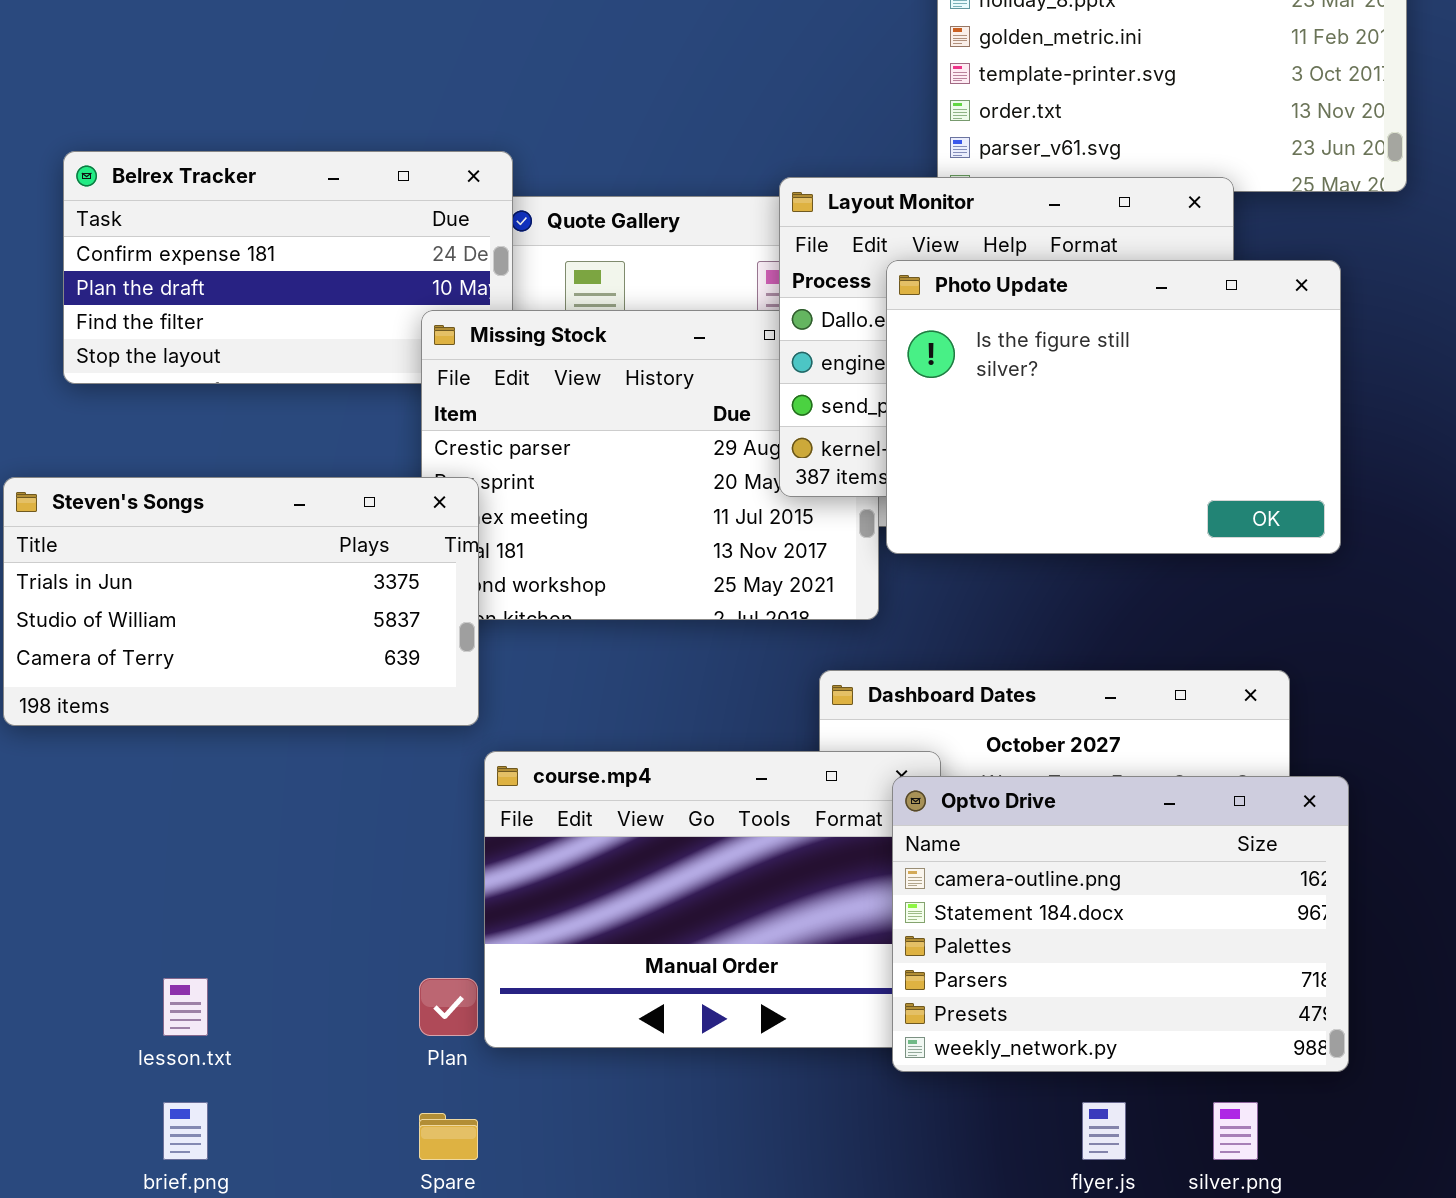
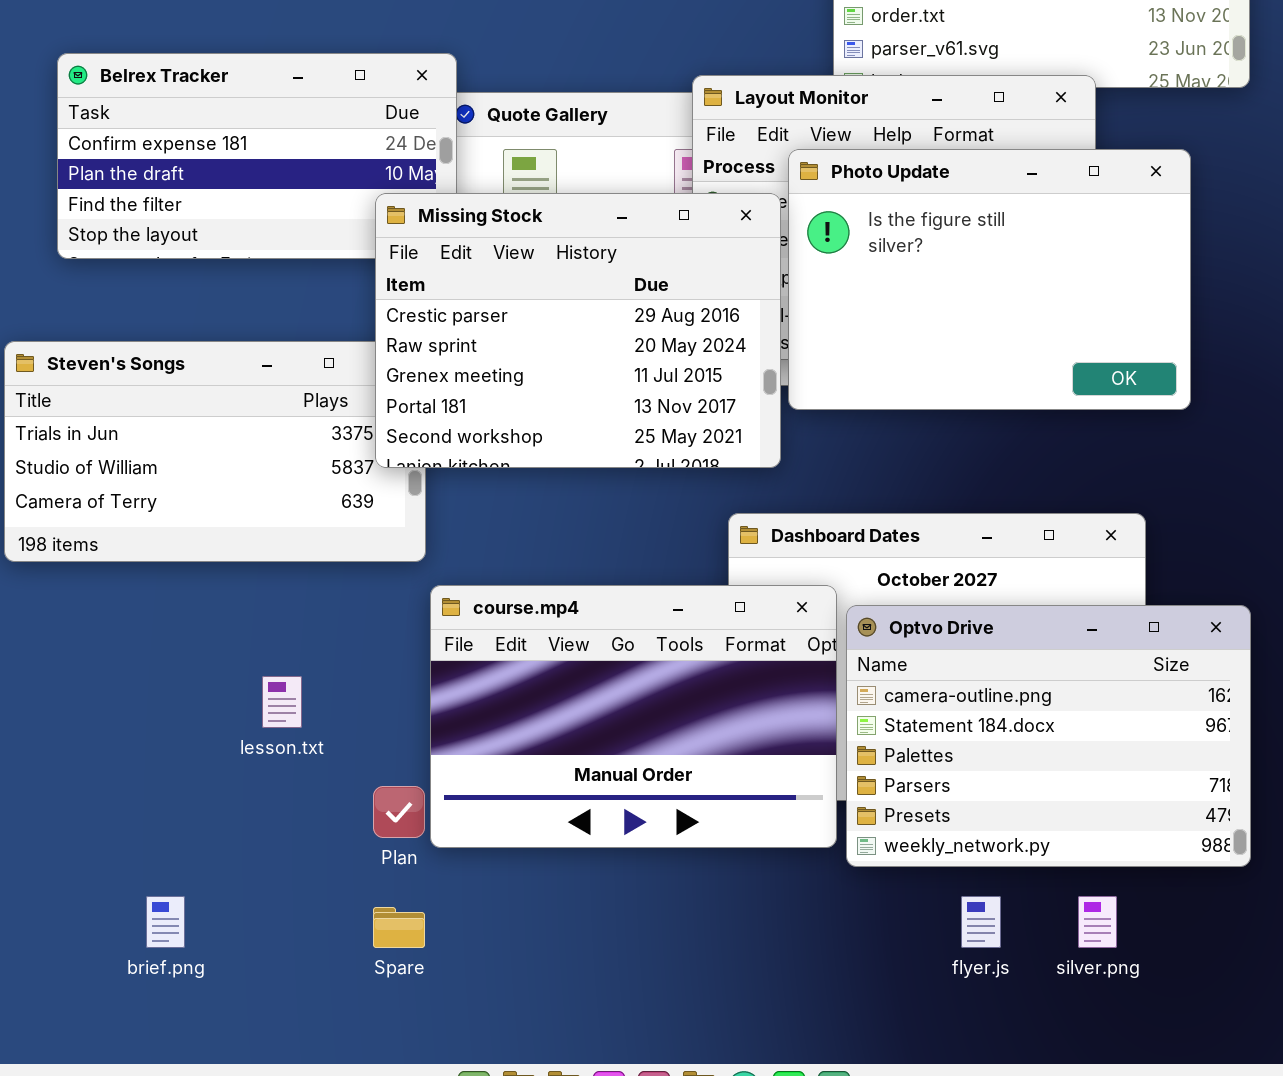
Missing Stock: [421,310,879,620] -> [375,193,781,468], raised
Optvo Drive: [892,776,1349,1072] -> [846,605,1251,867], moved
lesson.txt: [163,978,208,1036] -> [262,676,302,728], moved

